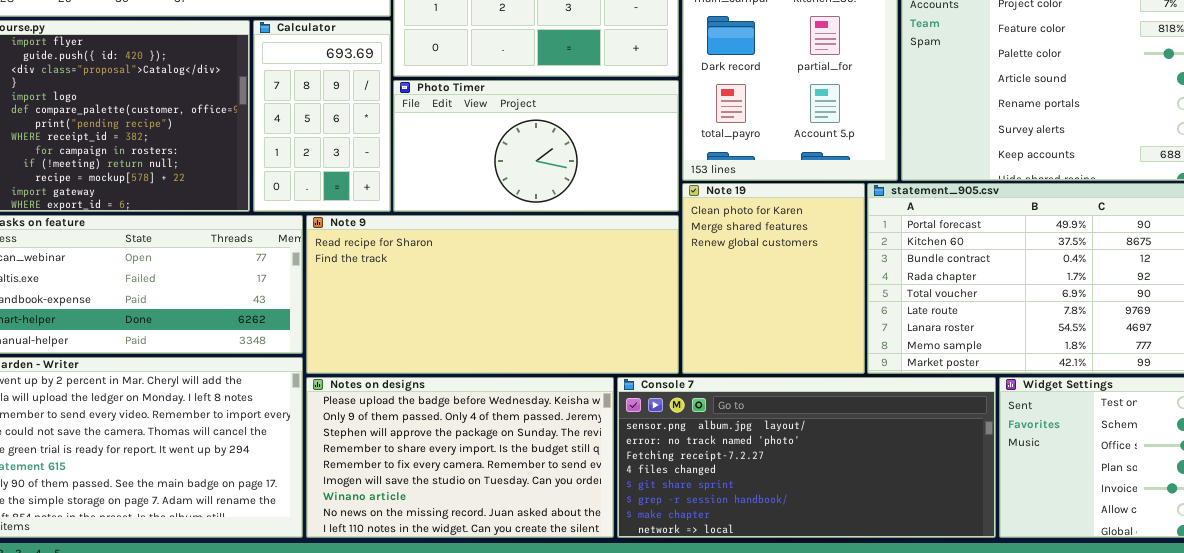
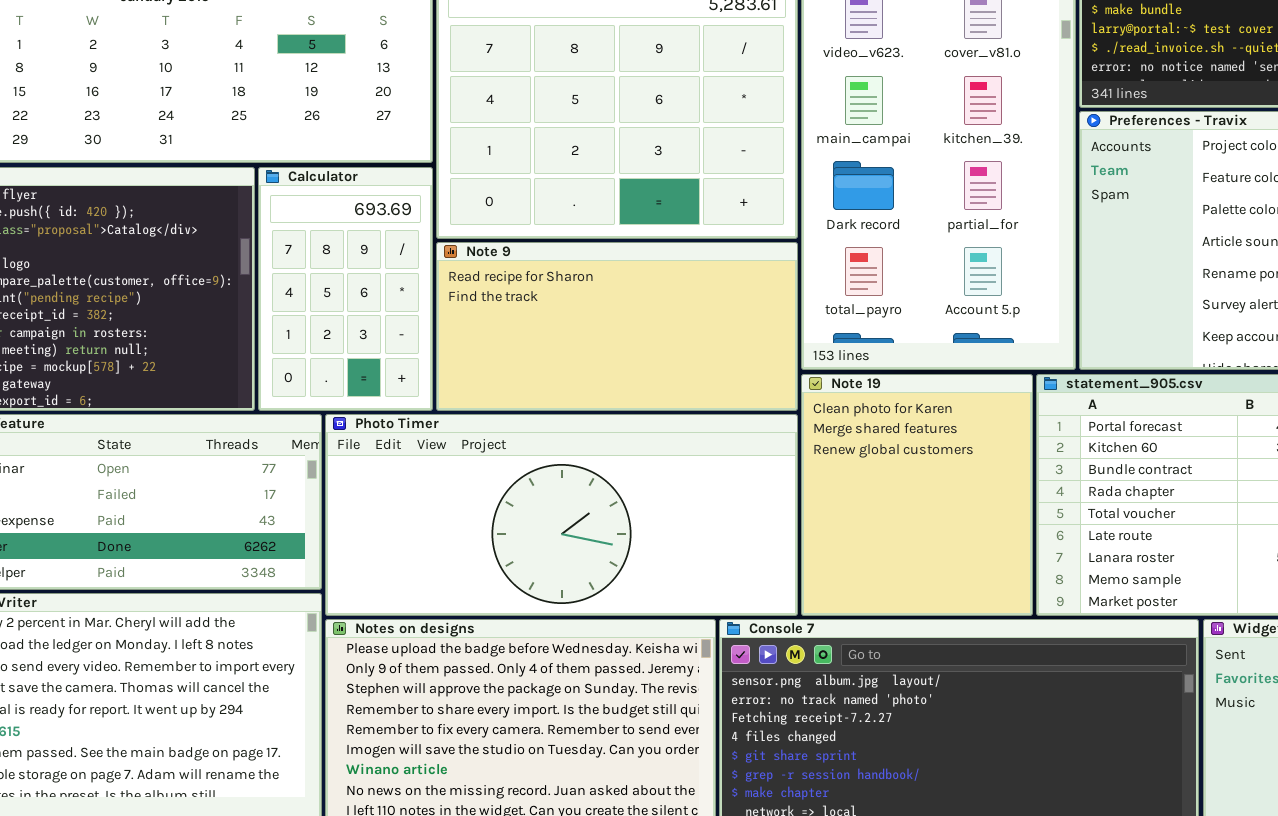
Photo Timer: [393,80,679,212] -> [325,414,798,616], moved, resized
Note 9: [306,215,679,374] -> [436,242,798,411], moved, resized

